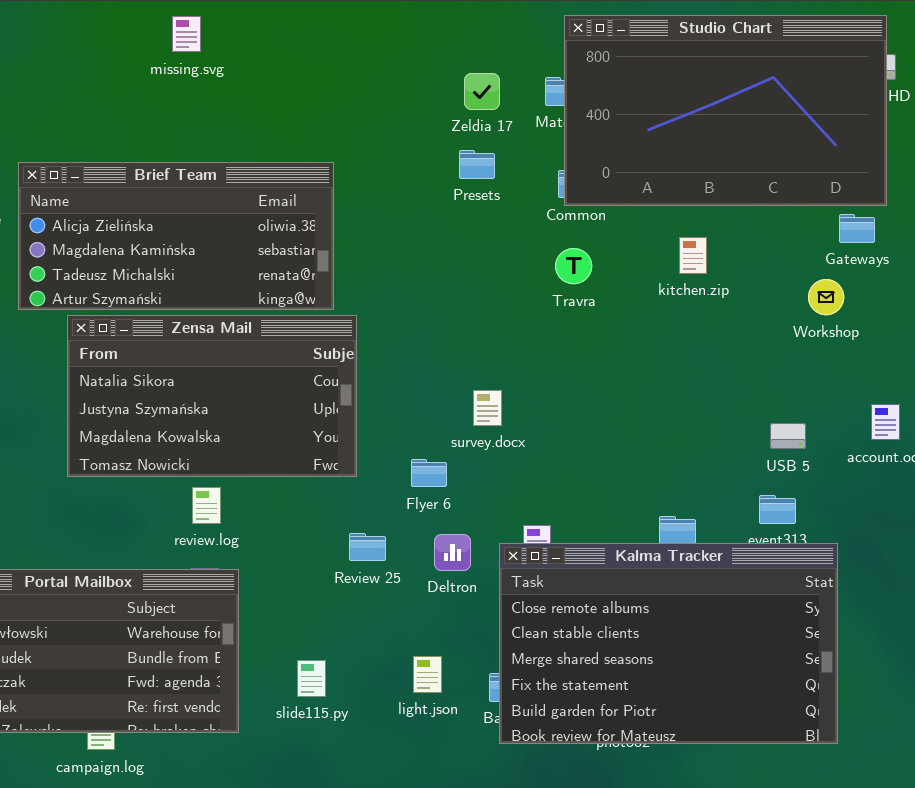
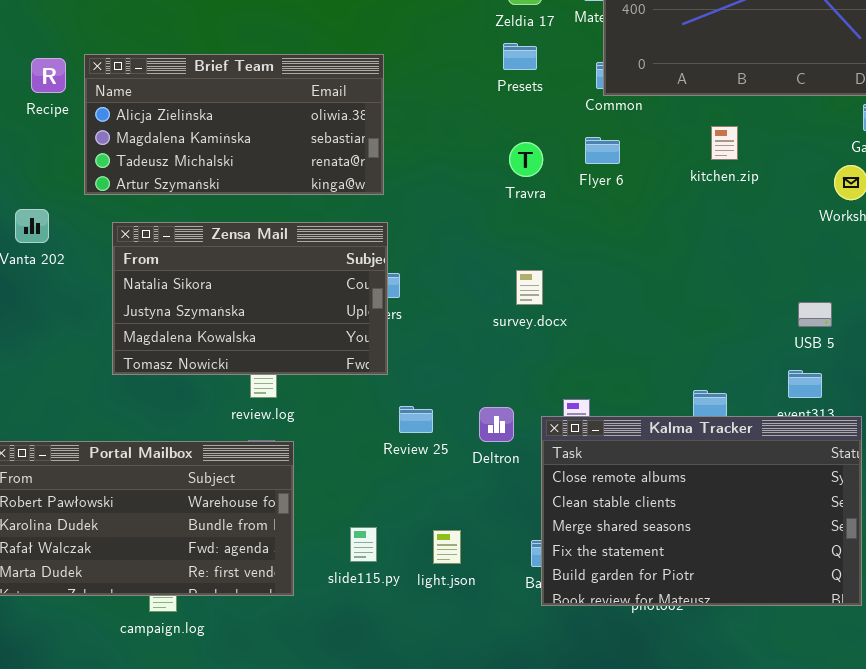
Travra: [555,248,592,284] -> [509,142,543,177], moved
Zensa Mail: [67,315,357,477] -> [112,222,388,375], moved
Flyer 6: [411,459,447,487] -> [585,137,620,164], moved
light.json: [413,656,442,693] -> [433,530,461,564], moved

